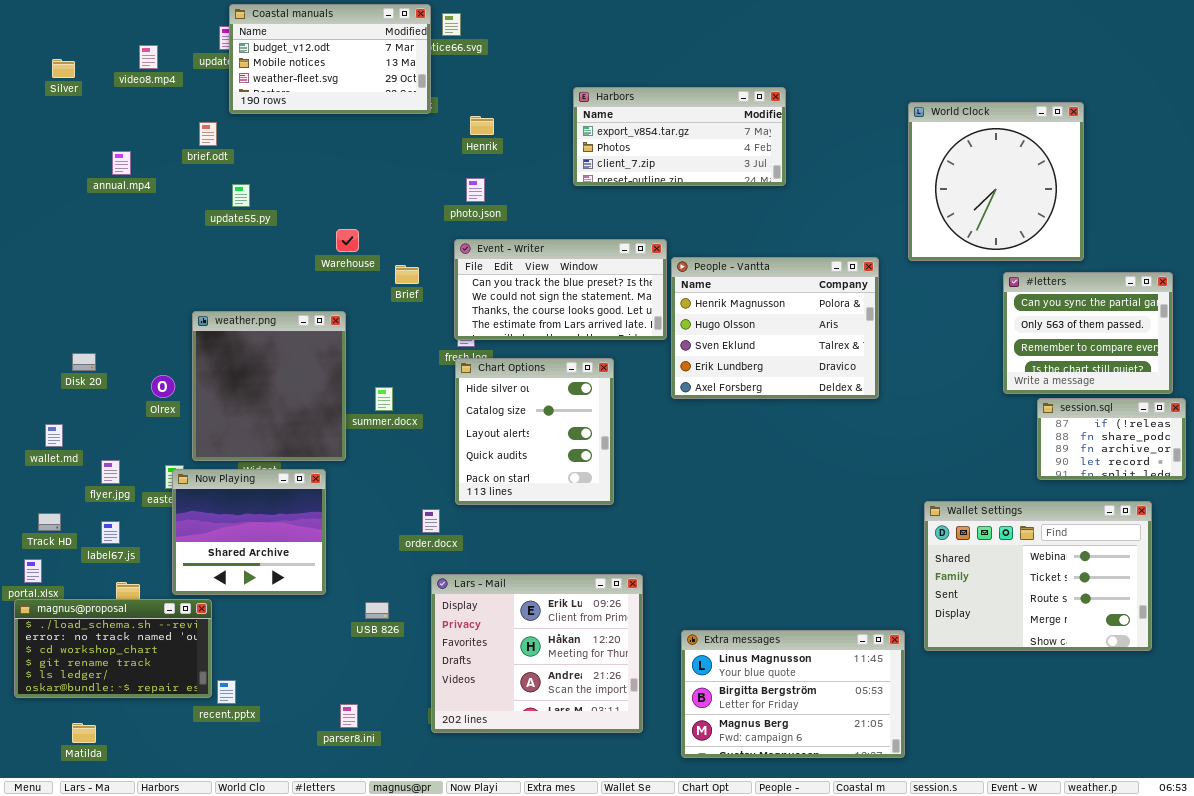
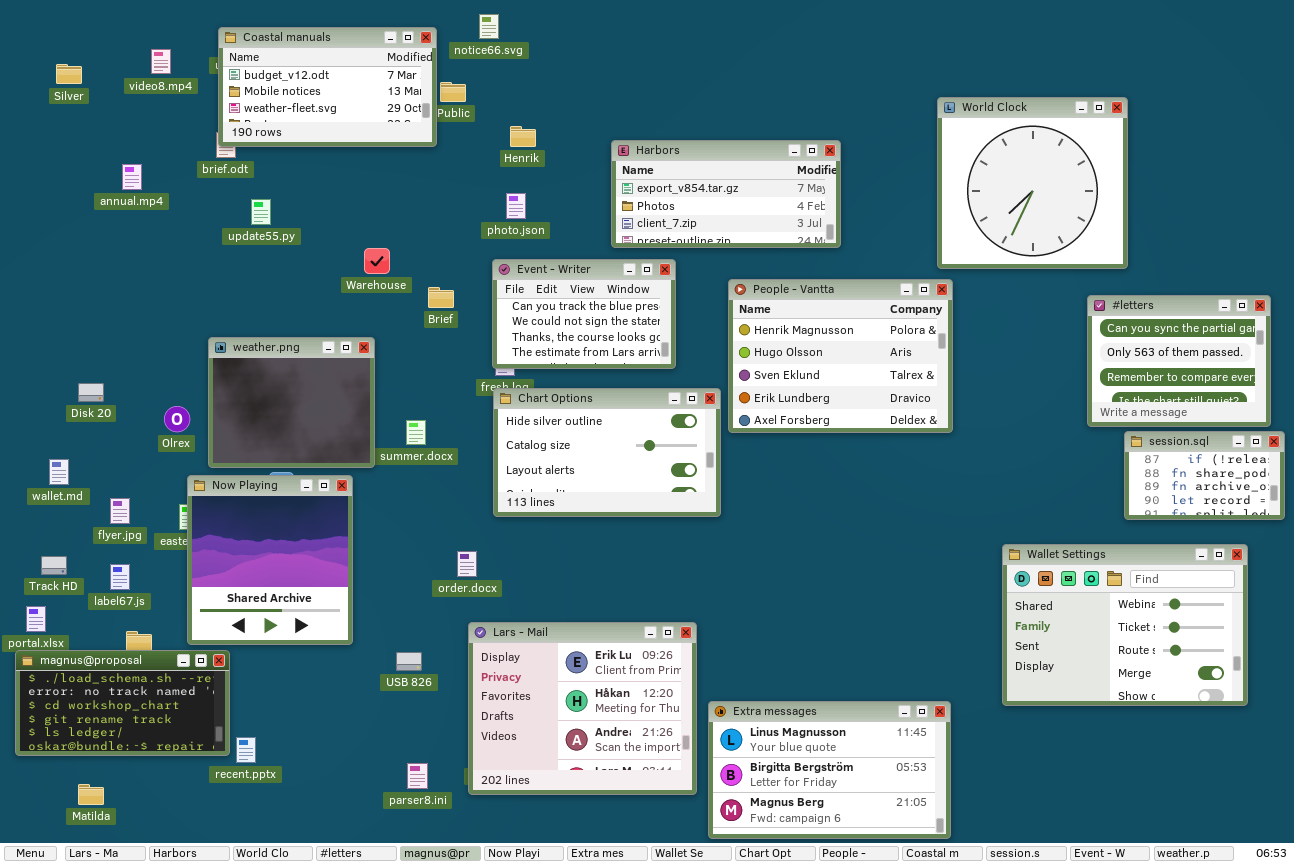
Coastal manuals: [229,4,431,114] -> [218,27,437,147], moved
Harbors: [573,87,786,186] -> [611,140,841,248], moved
World Clock: [908,102,1084,261] -> [937,97,1128,269], moved
Event - Writer: [454,239,667,340] -> [492,259,676,369], resized
weather.png: [192,311,346,461] -> [208,337,375,468], resized
Chart Options: [455,358,614,505] -> [493,388,721,517], resized
Now Playing: [172,469,326,595] -> [187,475,353,645], resized
Extra messages: [681,630,905,758] -> [708,701,951,839], moved
parser8.ini: [340,704,358,728] -> [407,763,428,789], moved

